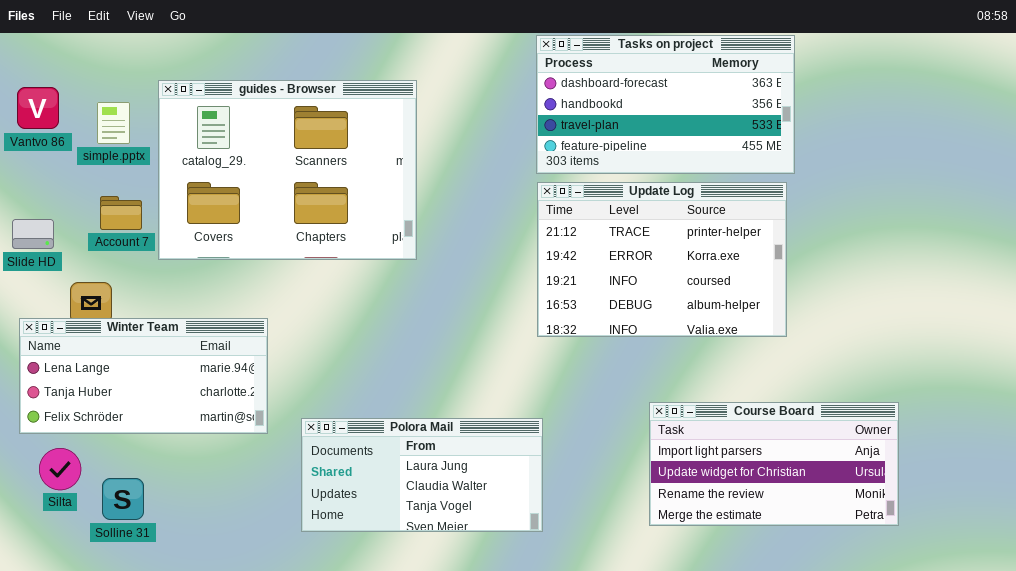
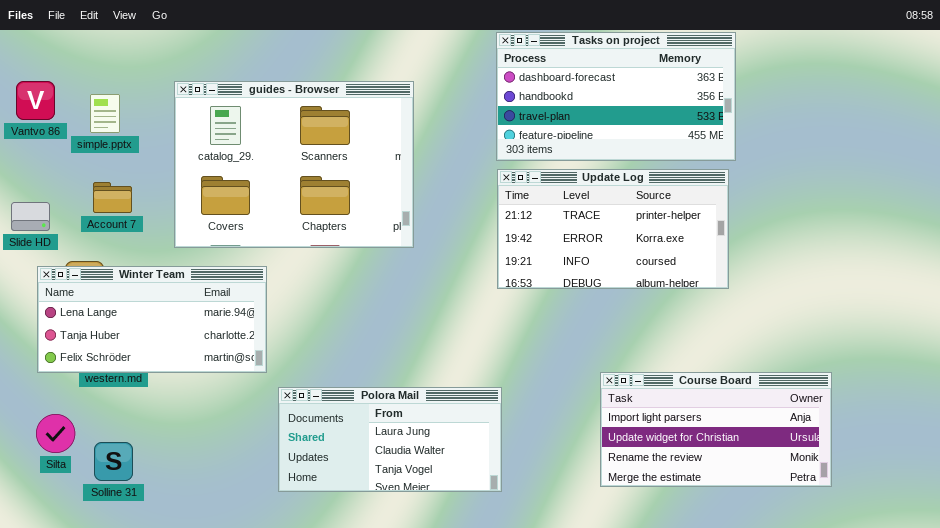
guides - Browser: [158,80,417,260] -> [174,81,414,248], moved
Update Log: [537,182,787,337] -> [497,169,729,289], resized
Winter Team: [19,318,268,434] -> [37,266,267,373], moved

